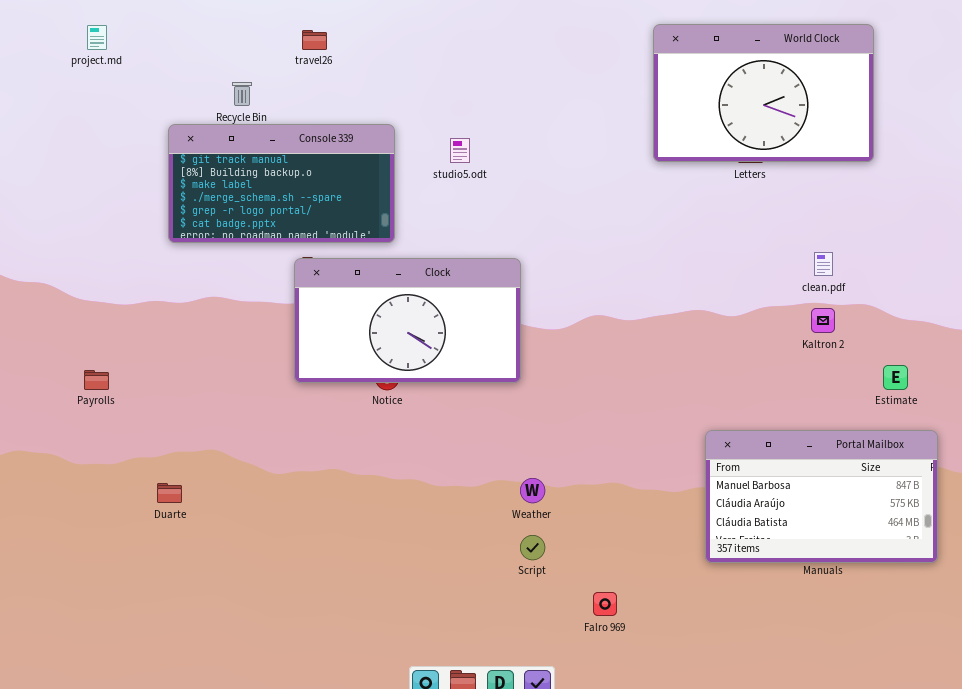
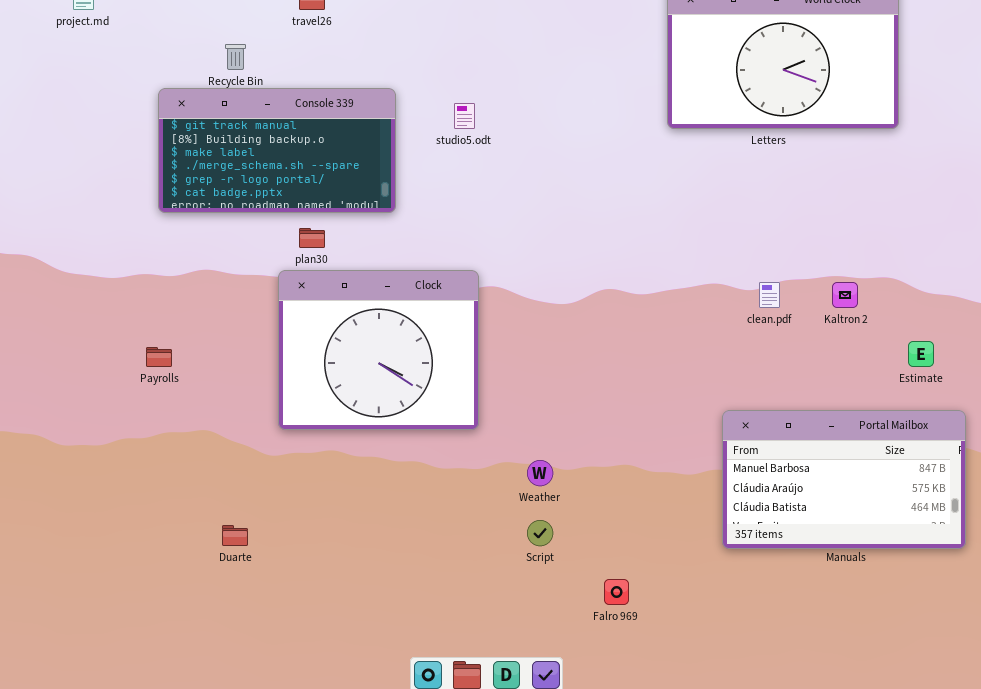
clean.pdf: [814,252,833,276] -> [759,282,780,308], moved
Clock: [294,258,521,383] -> [278,270,479,430], moved, resized
Payrolls: [84,370,109,390] -> [146,347,172,367], moved
Duarte: [157,483,182,503] -> [222,525,248,546], moved

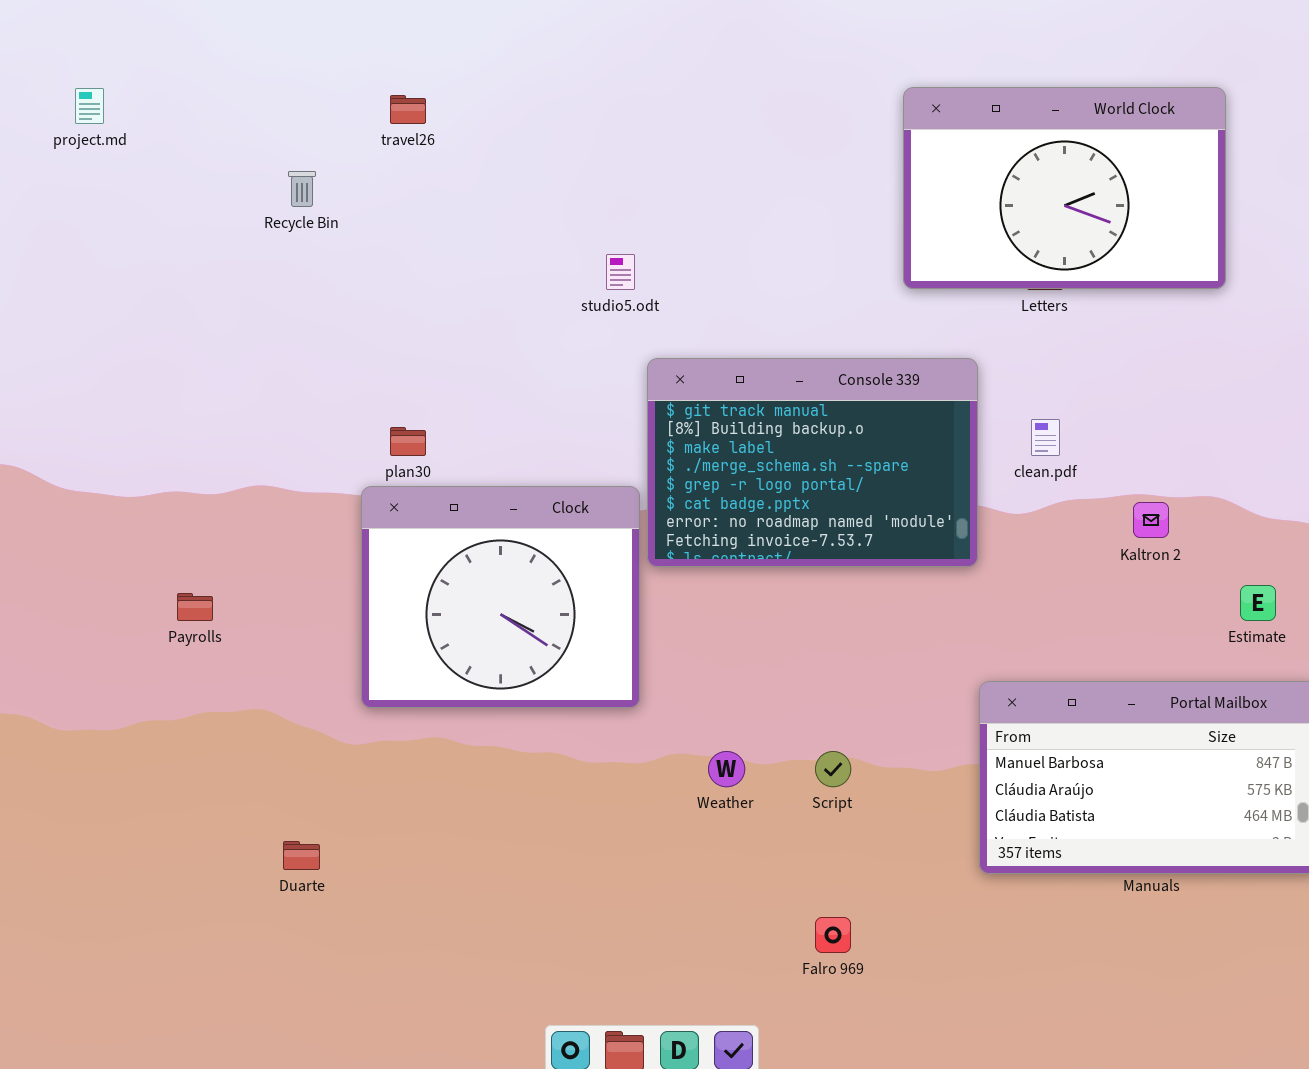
Console 339: [158,88,396,213] -> [647,358,978,567], moved, resized
clean.pdf: [759,282,780,308] -> [1031,419,1060,456], moved
Script: [527,520,553,546] -> [815,751,851,787], moved

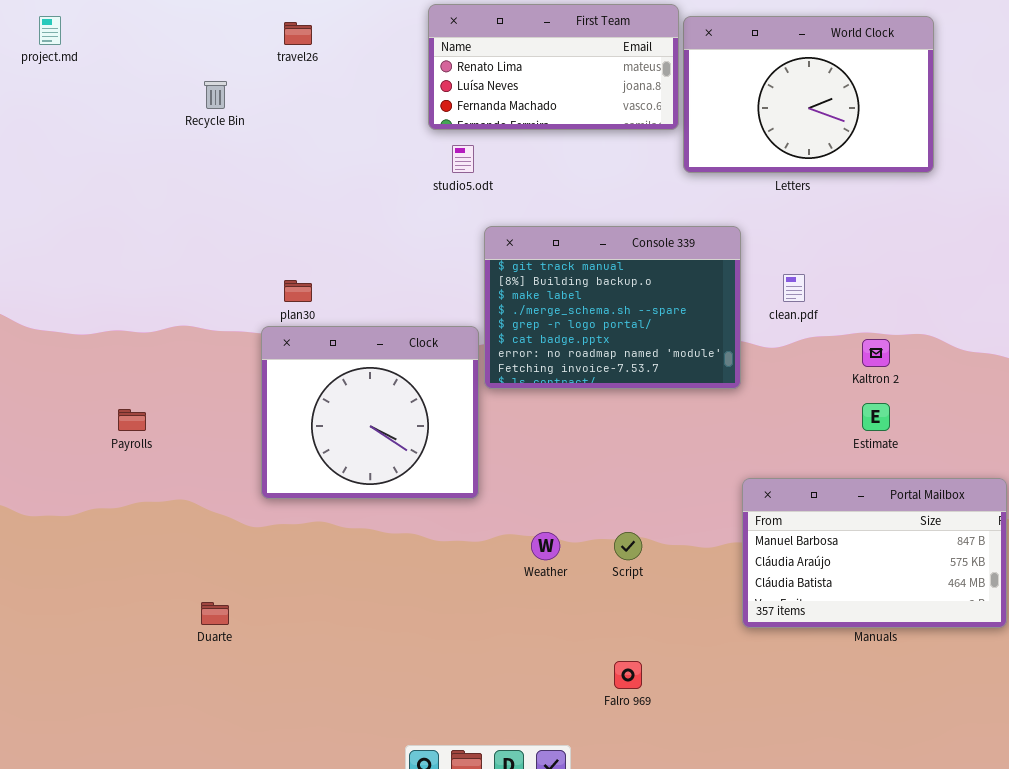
First Team: none -> [428,4,679,130], opened
Estimate: [1240,585,1276,621] -> [862,403,890,431], moved

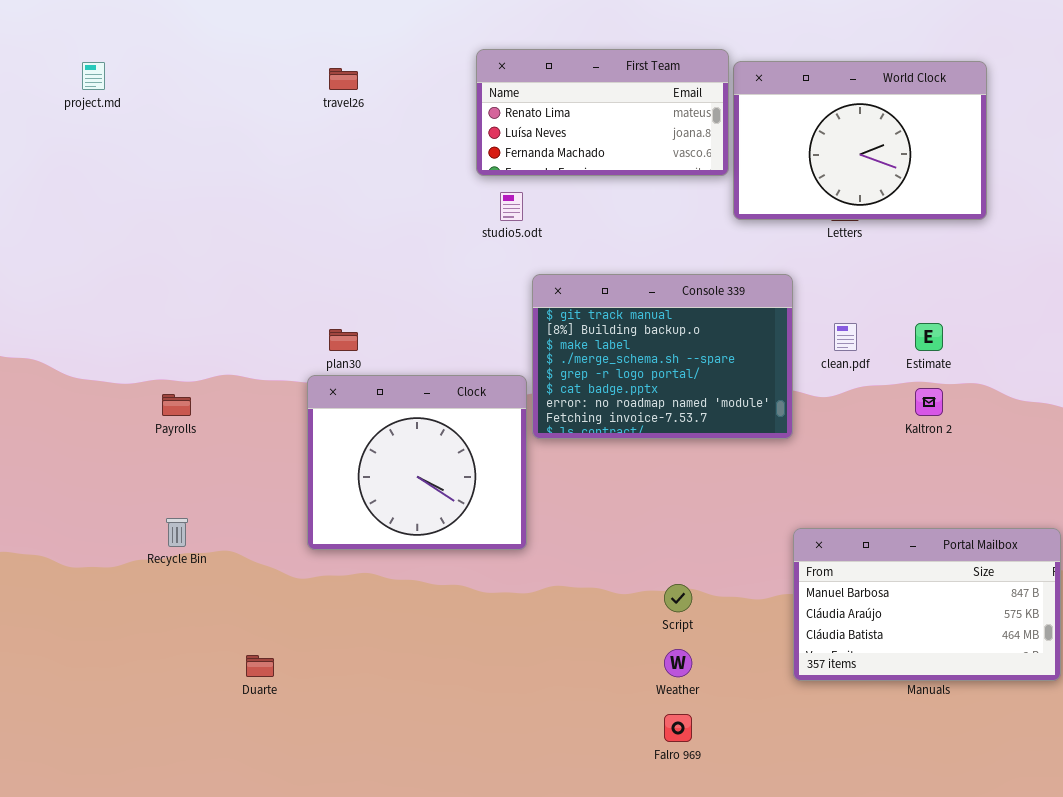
Recycle Bin: [204,81,227,109] -> [166,518,188,547], moved
Estimate: [862,403,890,431] -> [915,323,943,351], moved
Payrolls: [118,409,146,431] -> [162,394,191,416], moved
Weather: [531,532,560,560] -> [664,649,692,677], moved

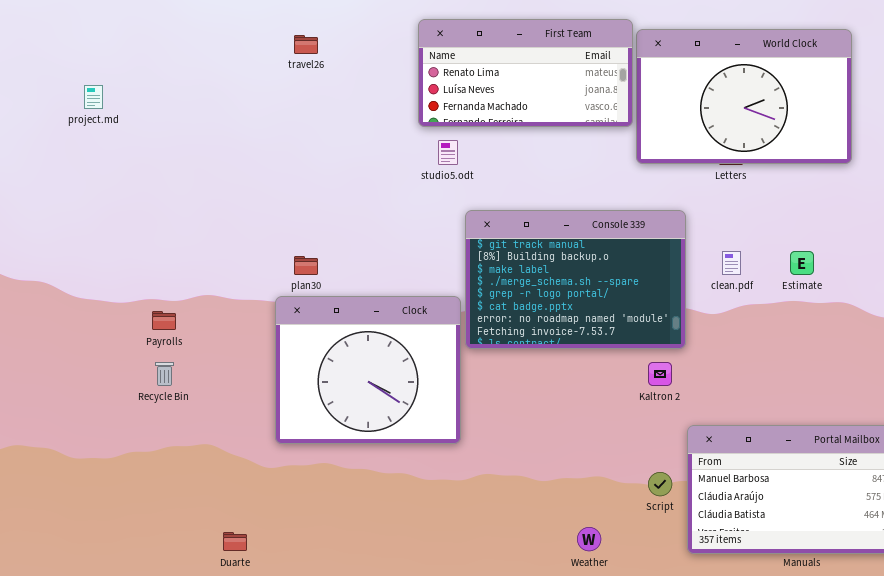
project.md: [82,62,105,90] -> [84,85,103,109], moved
Kaltron 2: [915,388,943,416] -> [648,362,672,386], moved
Recycle Bin: [166,518,188,547] -> [155,362,174,386], moved
Script: [664,584,692,612] -> [648,472,672,496], moved

